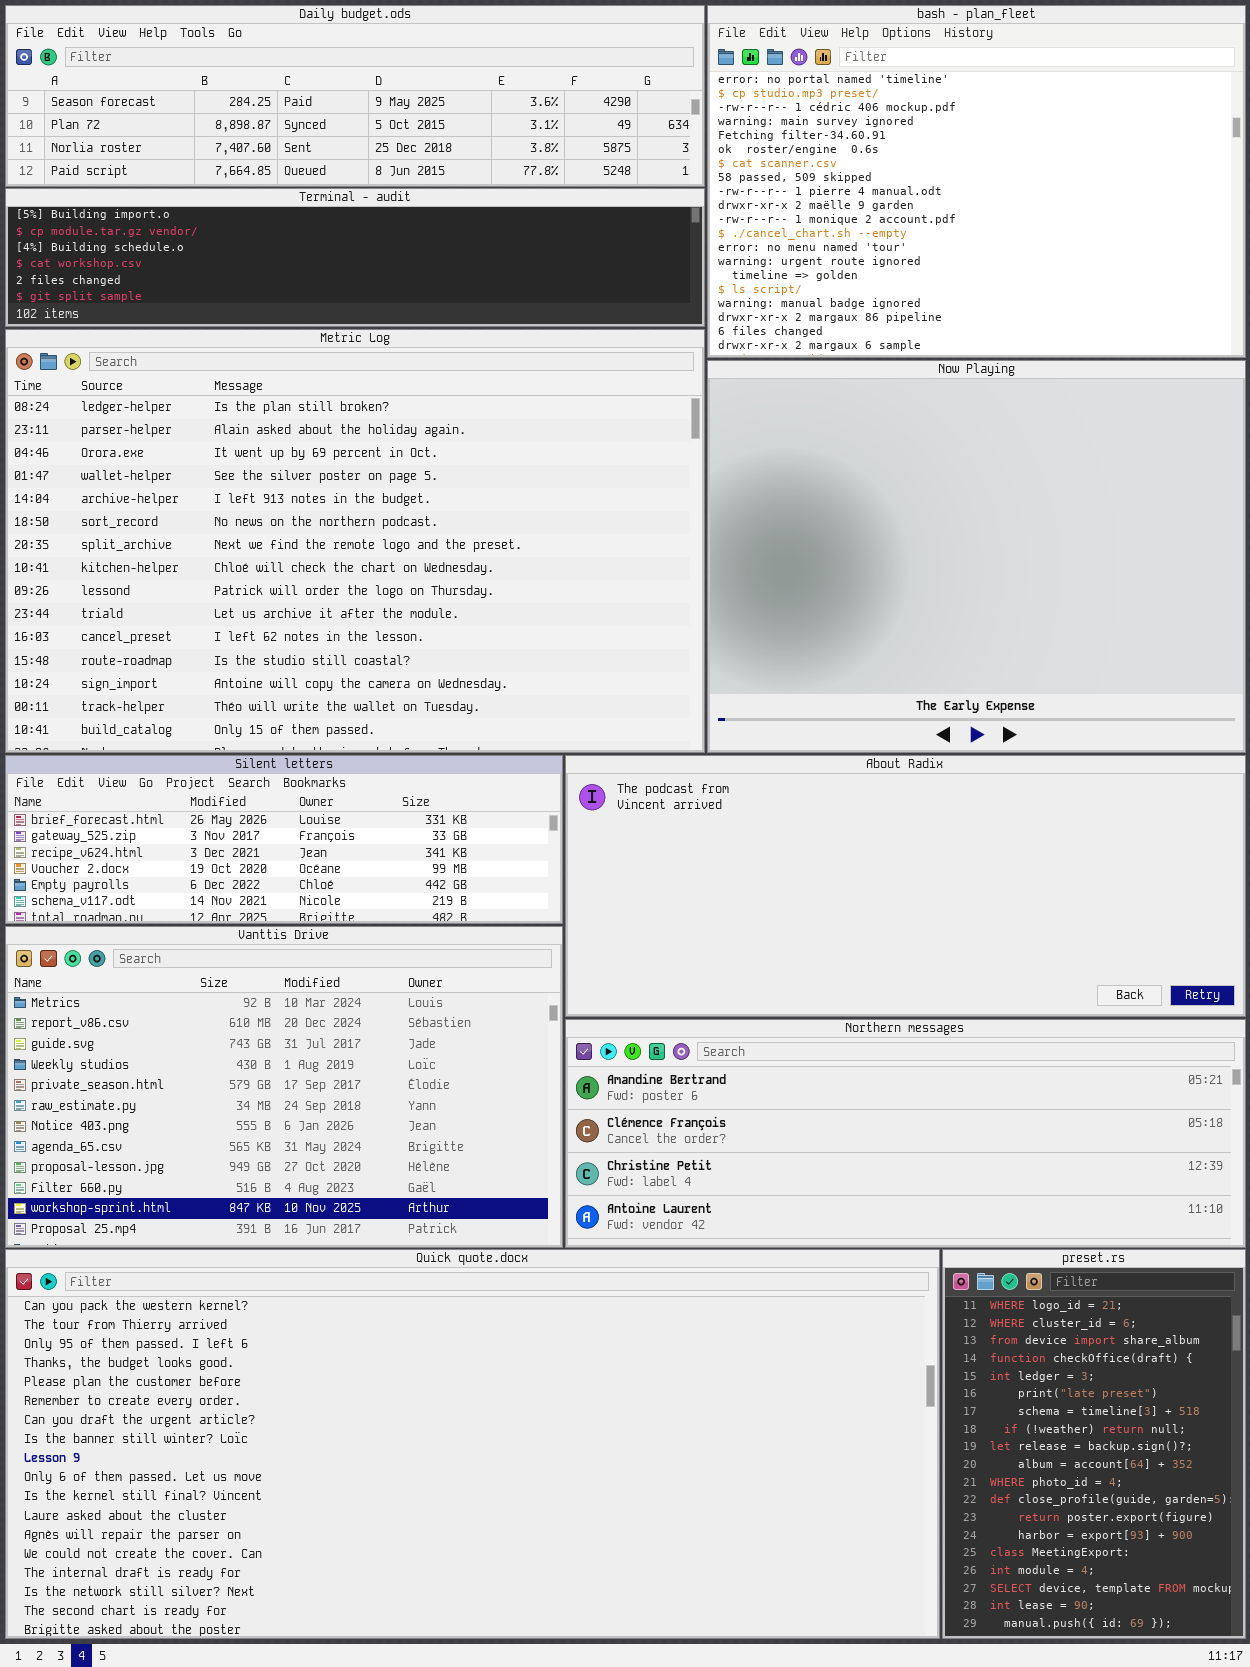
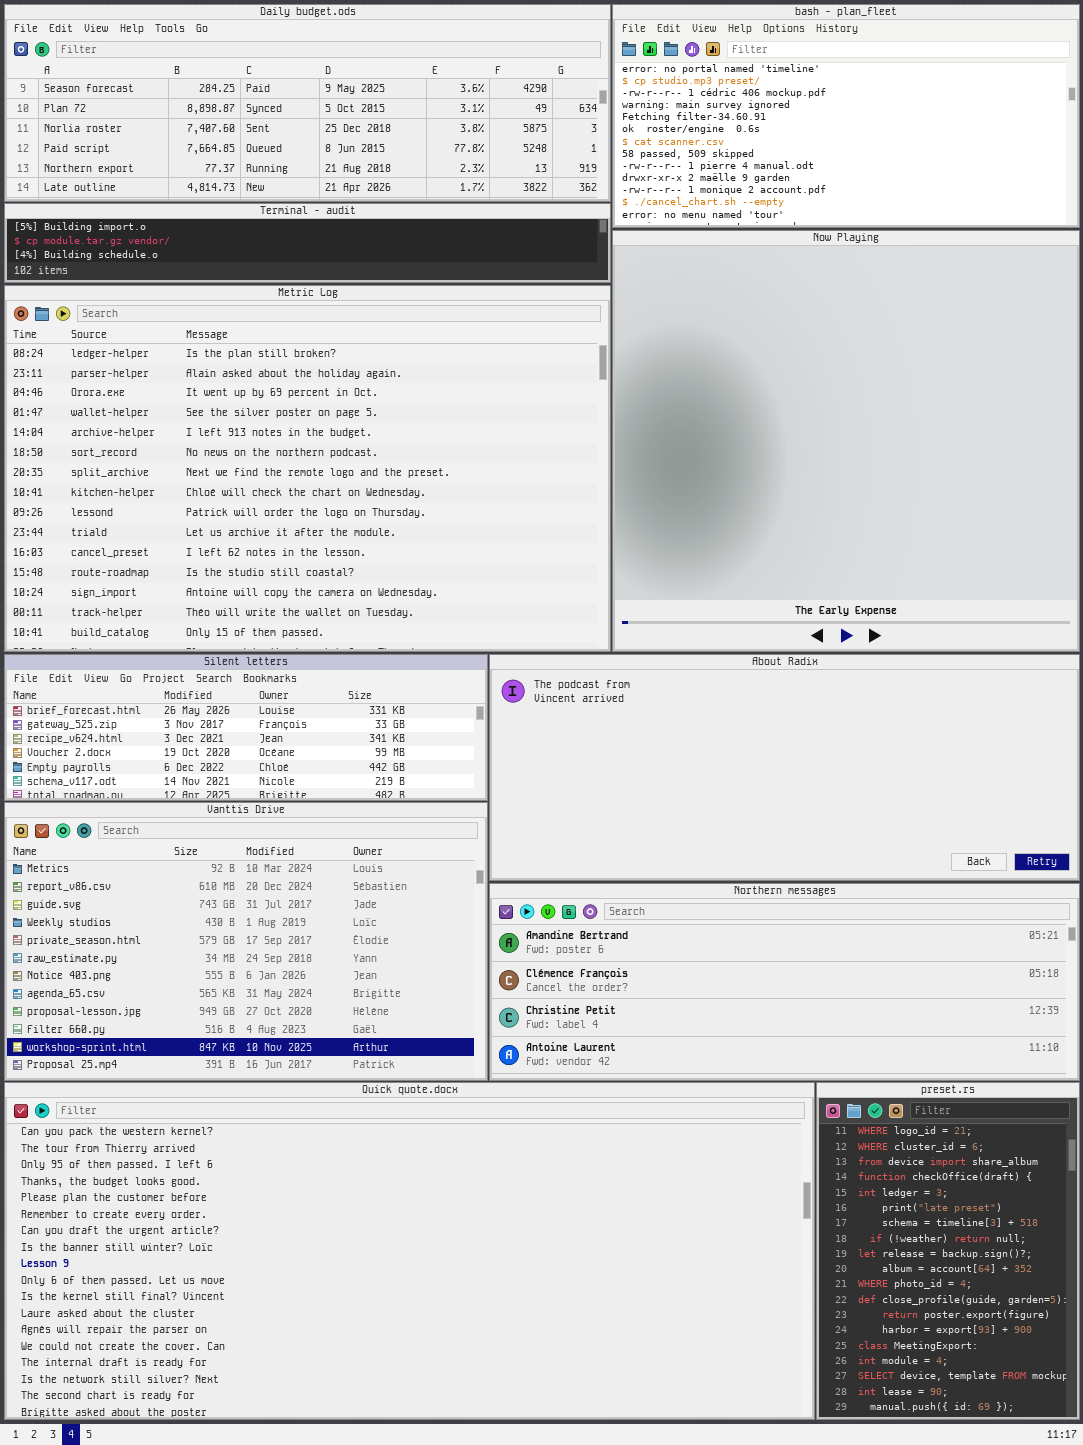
Daily budget.ods: [5,5,705,187] -> [4,4,611,202], resized
bash - plan_fleet: [707,5,1246,358] -> [612,4,1080,228], resized
Terminal - audit: [5,188,705,327] -> [4,203,611,283], resized
Now Playing: [707,360,1246,753] -> [612,230,1080,652], resized

